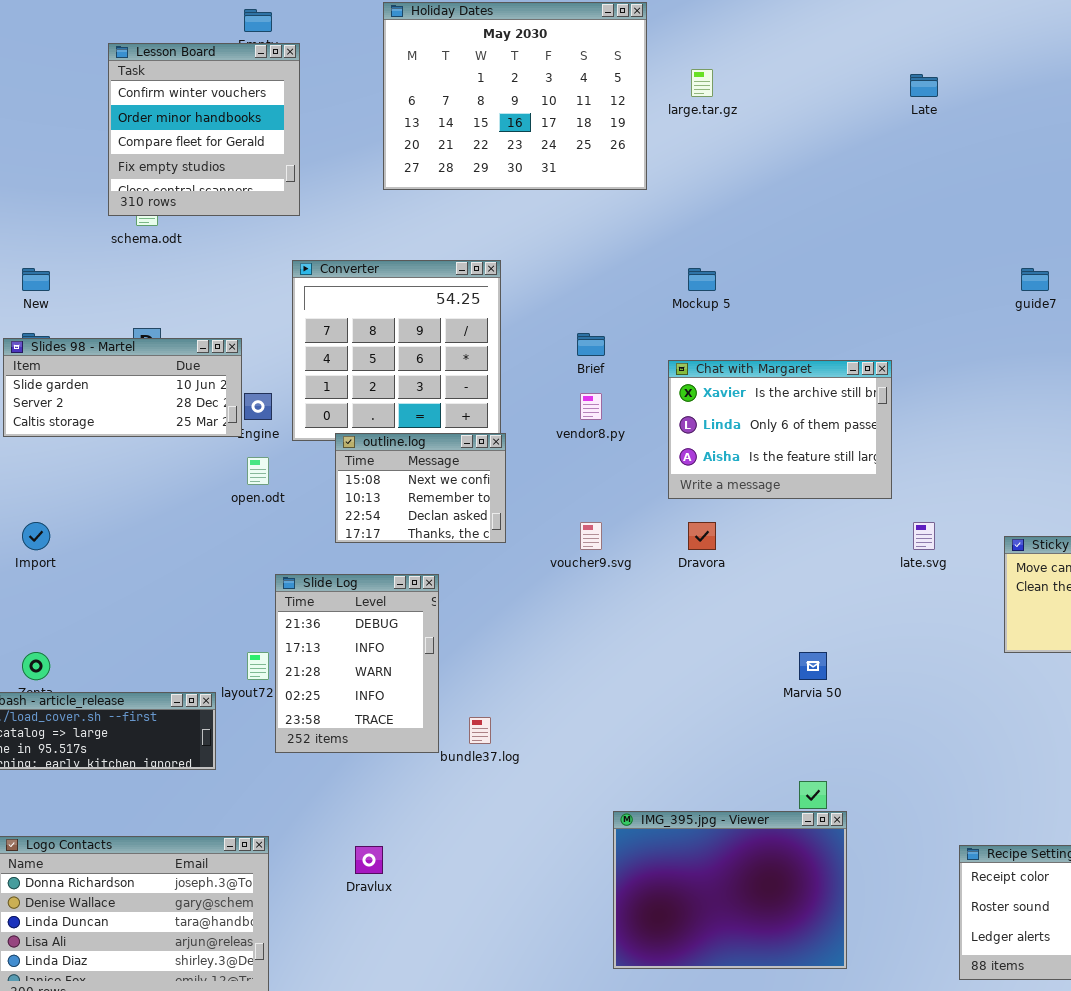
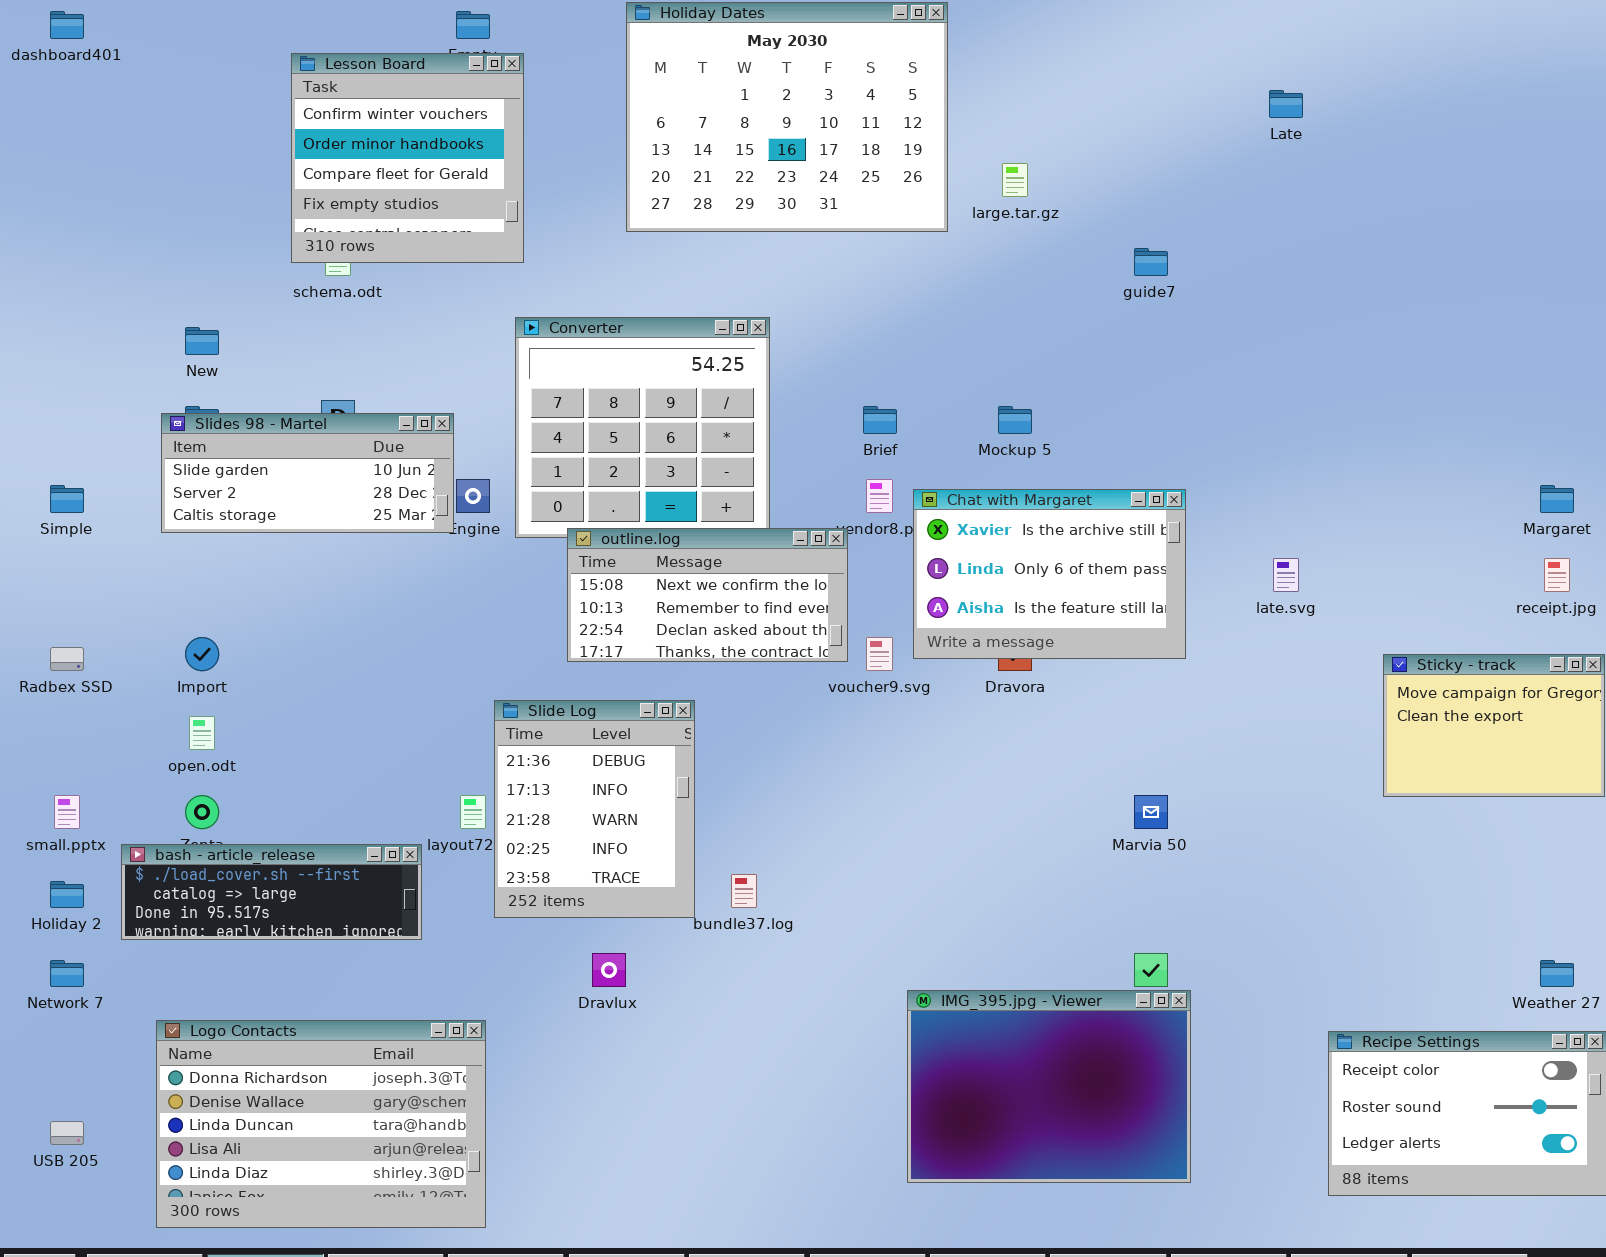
large.tar.gz: [691,69,713,97] -> [1002,163,1028,197], moved
Mockup 5: [688,268,716,291] -> [998,406,1032,434], moved
guide7: [1021,268,1049,291] -> [1134,248,1168,276], moved
Chat with Margaret: [668,360,892,499] -> [913,489,1186,659], moved
outline.log: [335,433,506,543] -> [567,528,848,662], resized
open.odt: [247,457,269,485] -> [189,716,215,750], moved
late.svg: [913,522,935,550] -> [1273,558,1299,592], moved
Dravlux: [355,846,383,874] -> [592,953,626,987], moved

